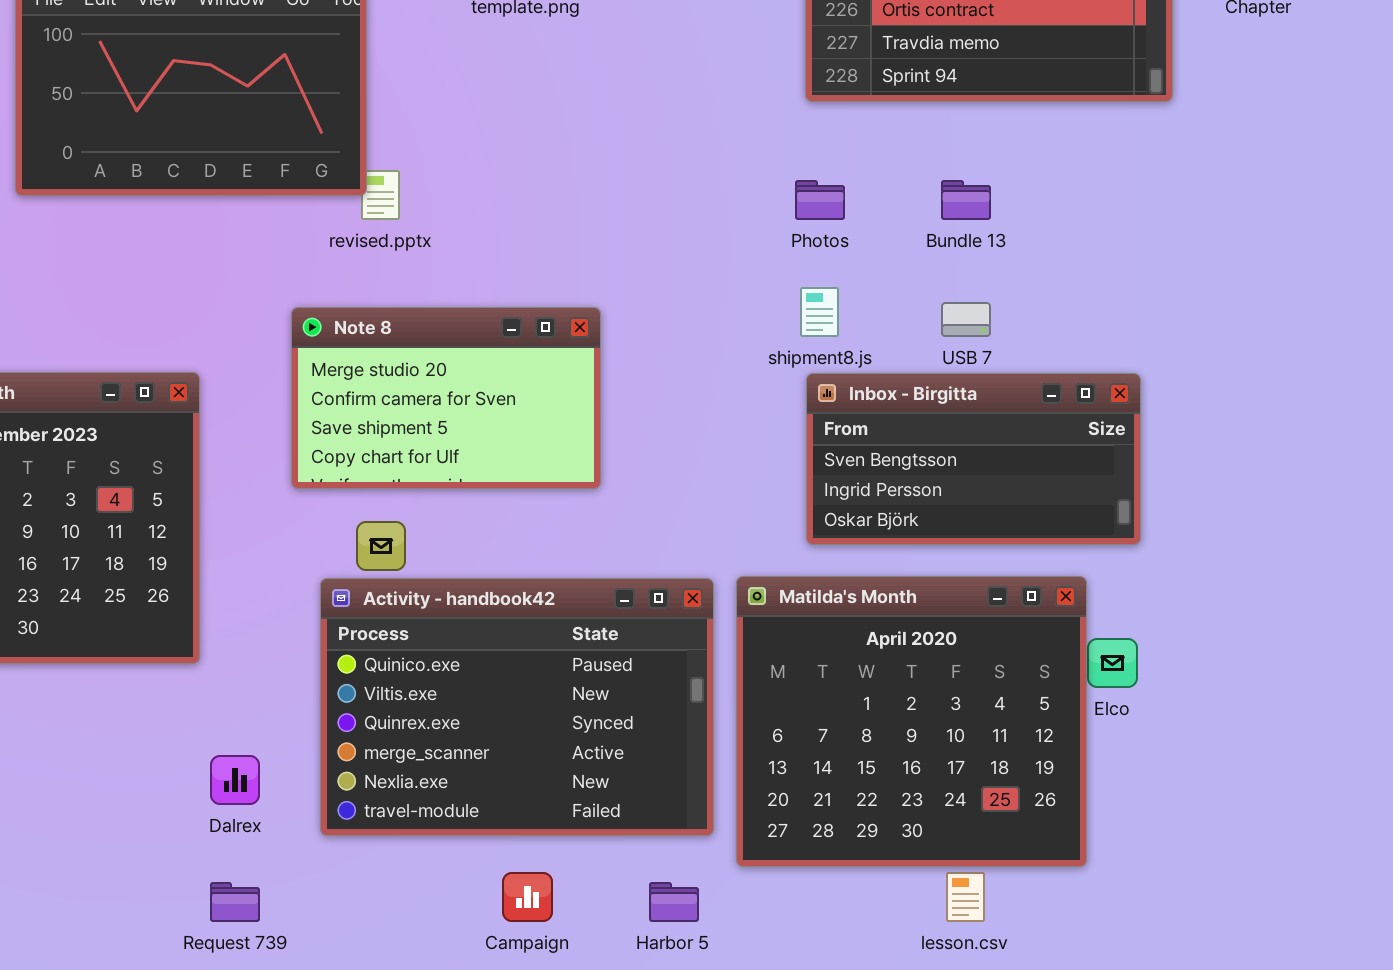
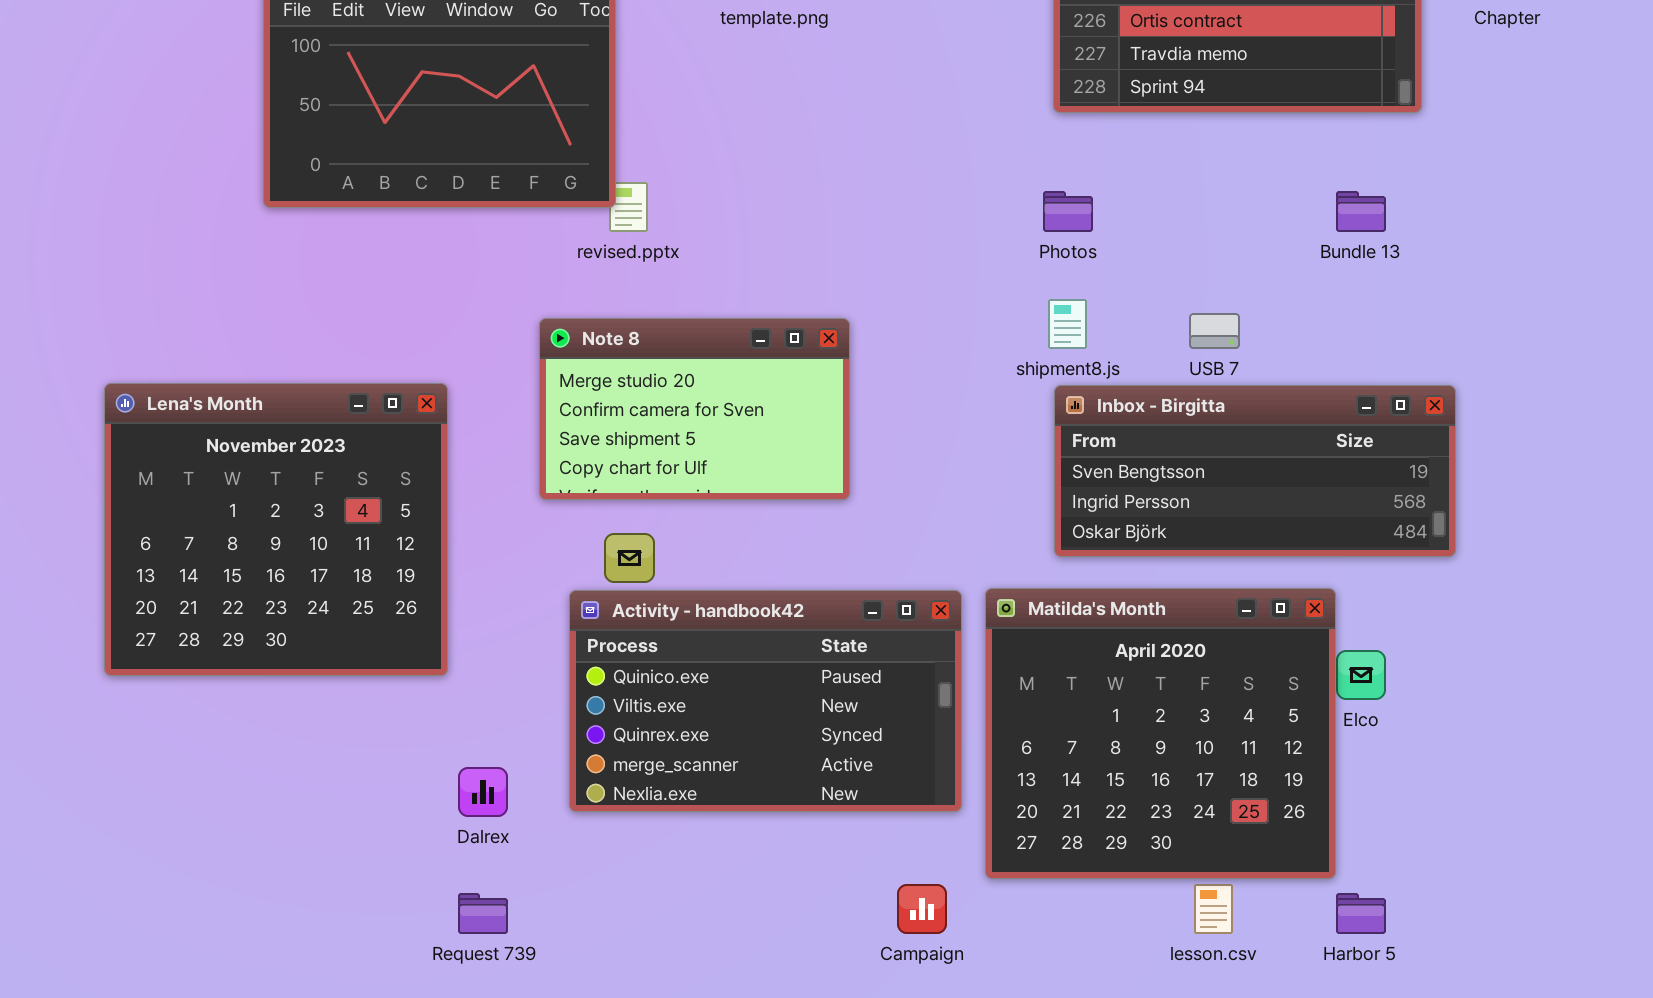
Bundle 13: [941,180,991,220] -> [1336,191,1386,232], moved
Inbox - Birgitta: [806,373,1141,545] -> [1054,385,1456,557], resized
Activity - handbook42: [320,578,714,836] -> [569,590,962,812], resized
Campaign: [502,872,553,922] -> [897,884,947,934], moved
Harbor 5: [649,882,699,922] -> [1336,893,1386,934], moved

